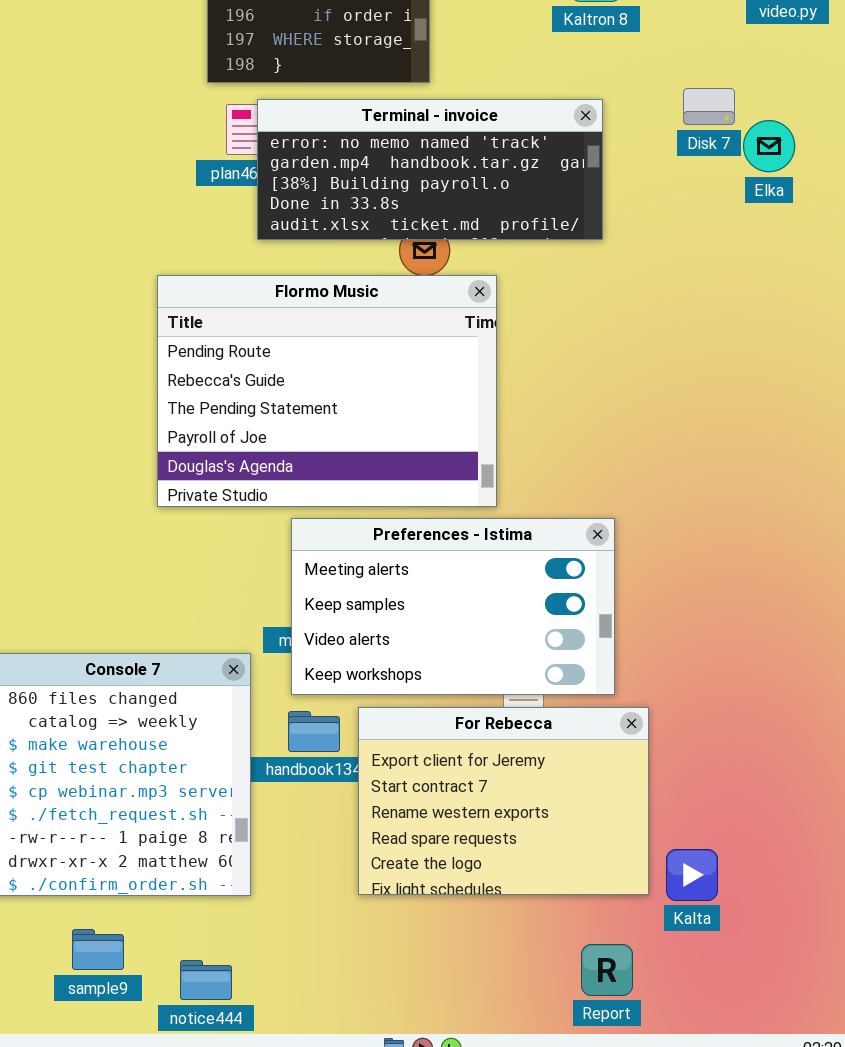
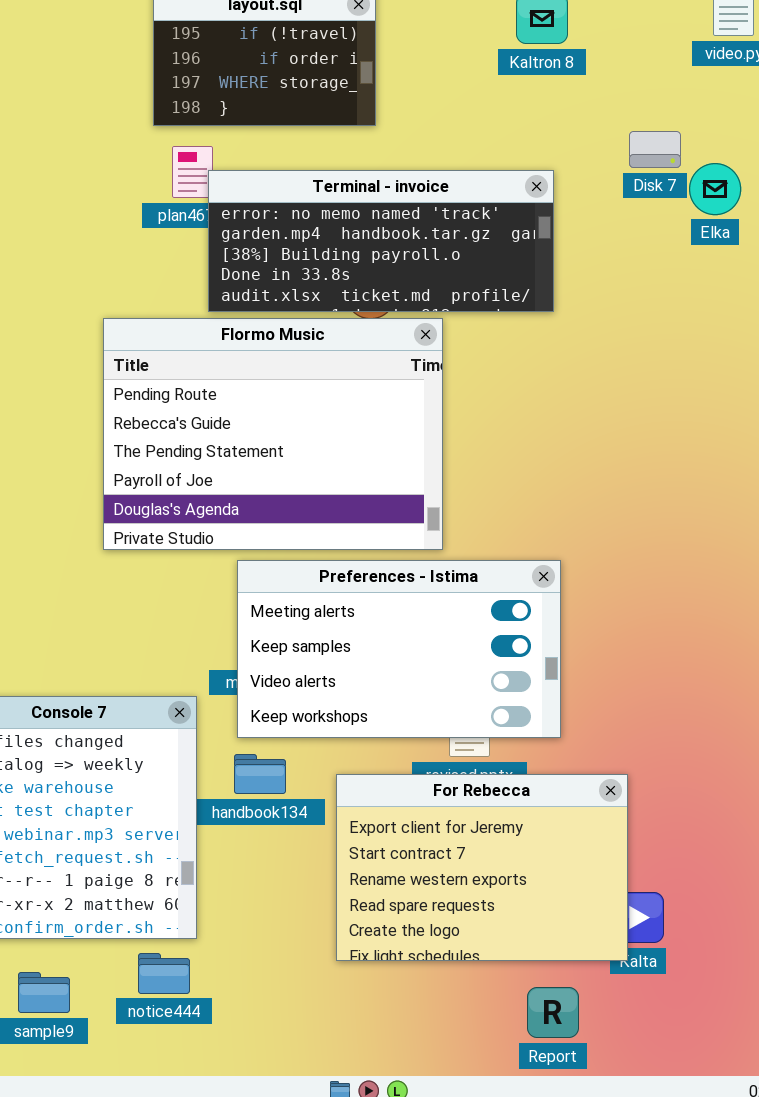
Terminal - invoice: [257,99,603,240] -> [208,170,554,312], moved
For Rebecca: [358,707,649,895] -> [336,774,628,961], moved
notice444: [180,960,232,1000] -> [138,953,190,994], moved

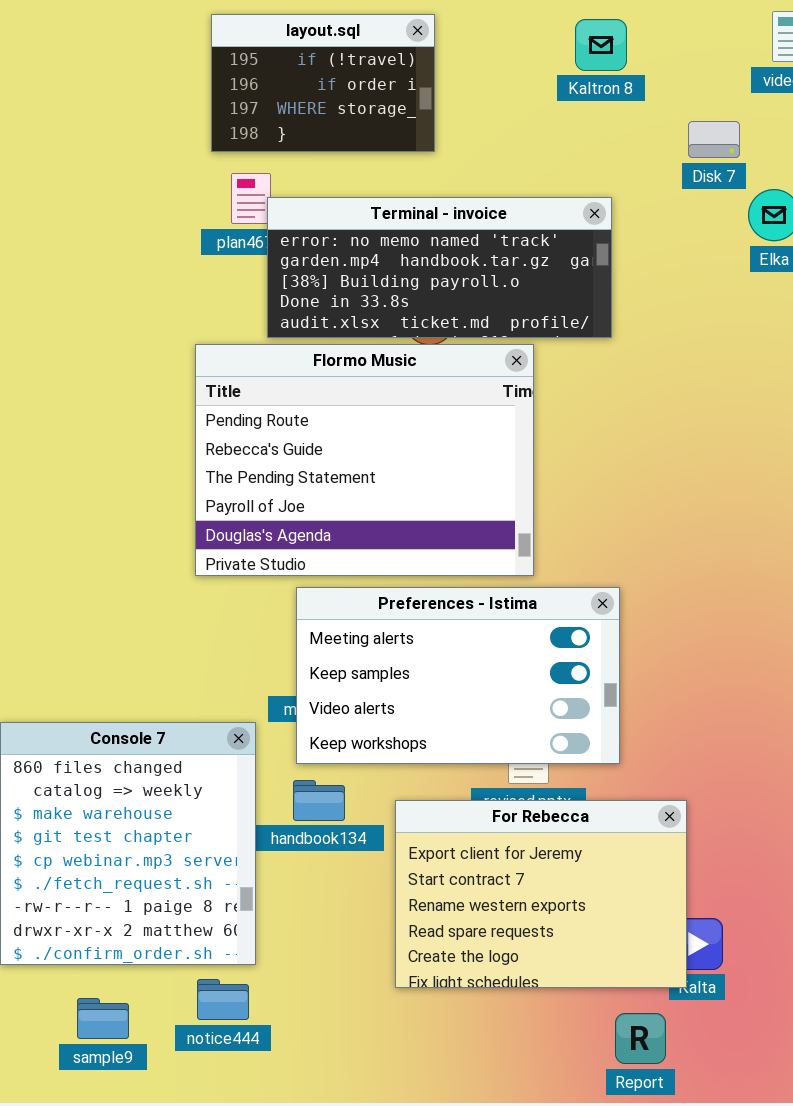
Disk 7: [629,131,681,168] -> [688,121,740,158], moved
Flormo Music: [103,318,443,550] -> [195,344,534,576], moved
Report: [527,987,579,1038] -> [615,1013,666,1064], moved

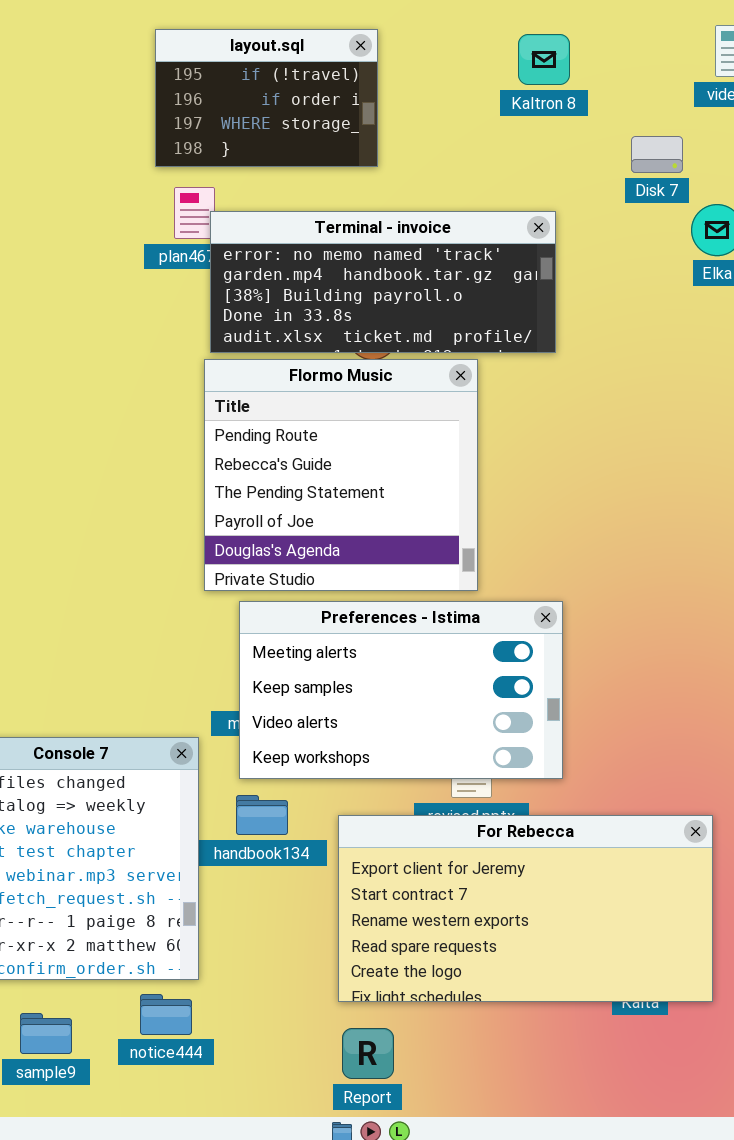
Flormo Music: [195,344,534,576] -> [204,359,478,591], resized
For Rebecca: [395,800,687,988] -> [338,815,713,1002], resized
Report: [615,1013,666,1064] -> [342,1028,394,1079], moved

